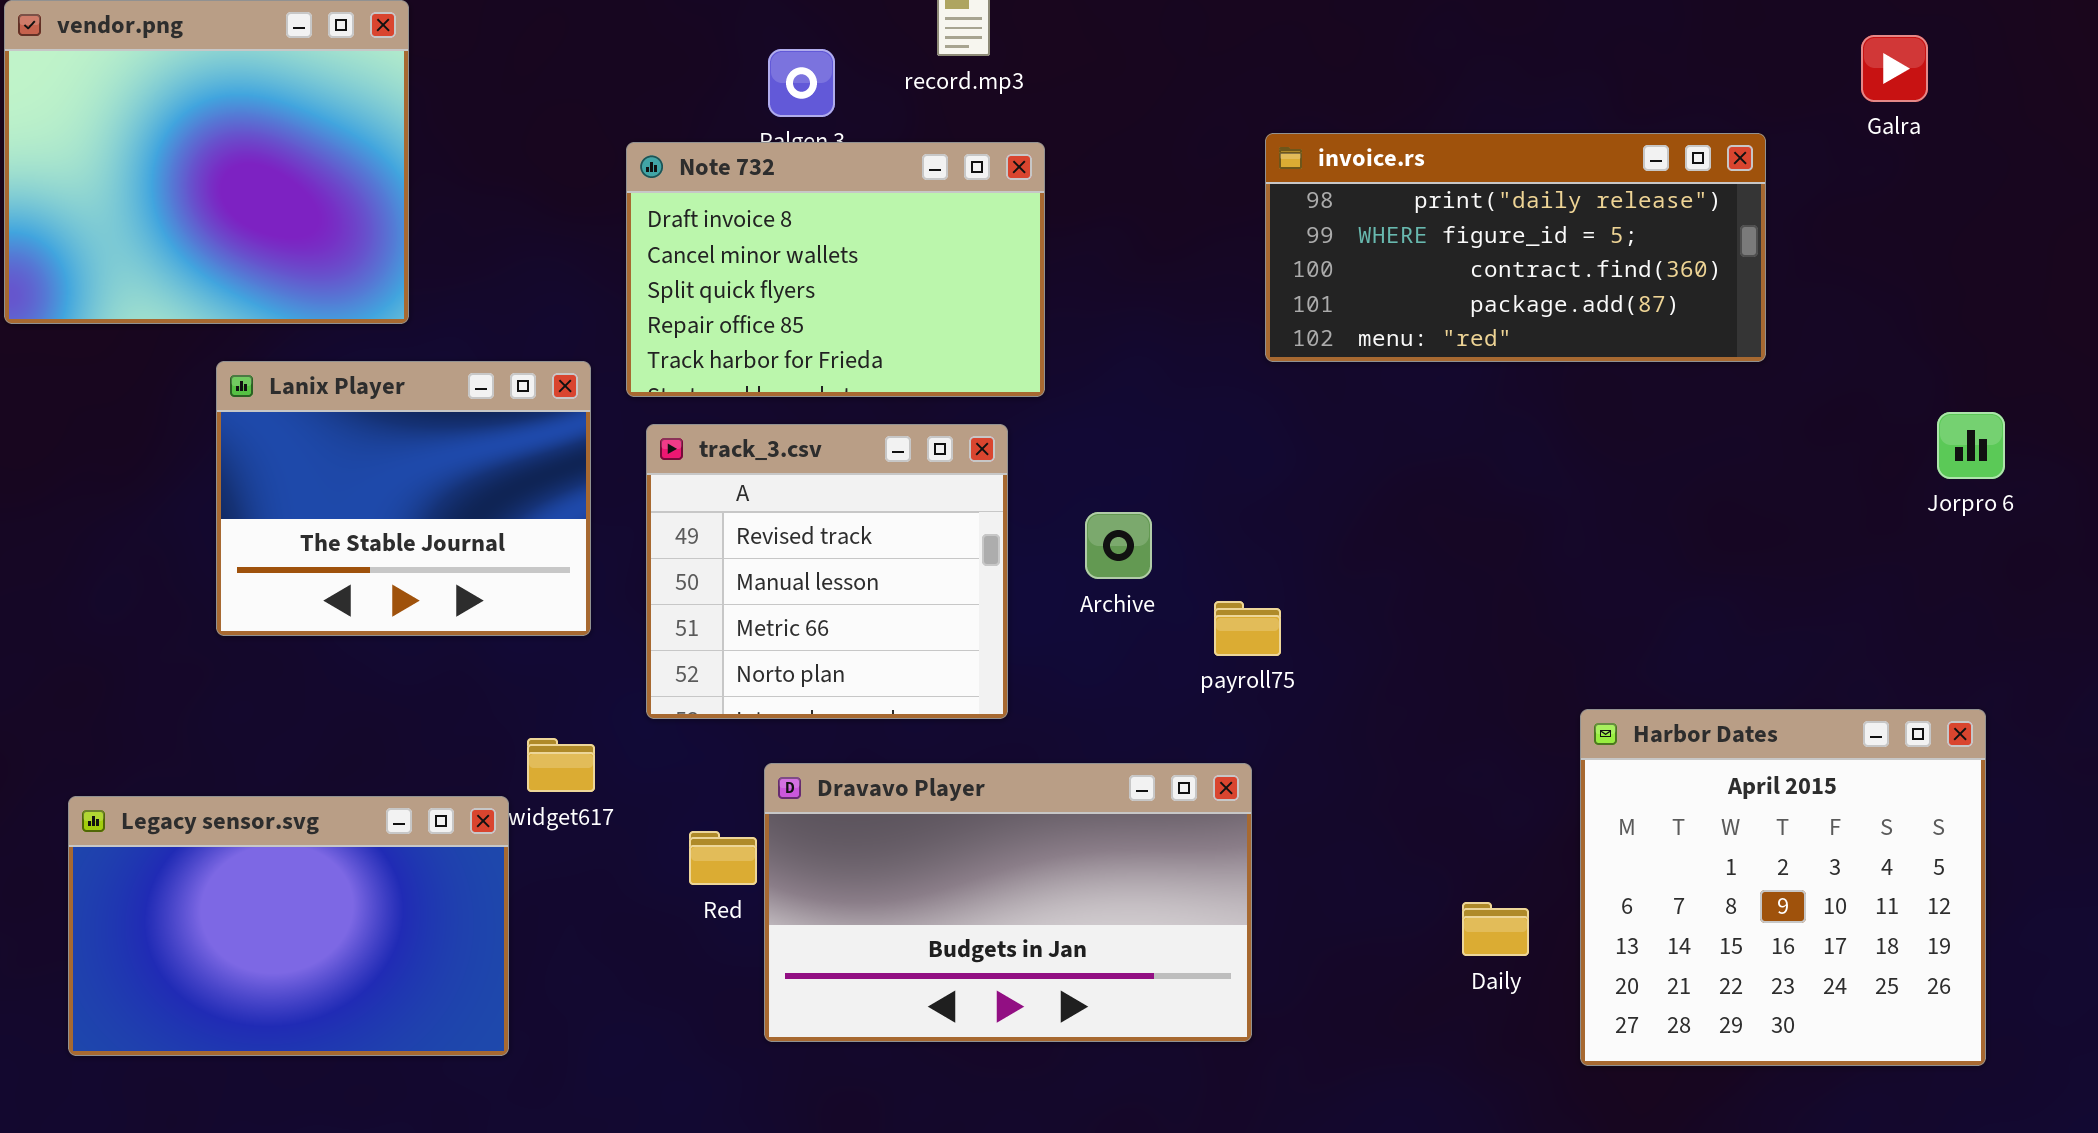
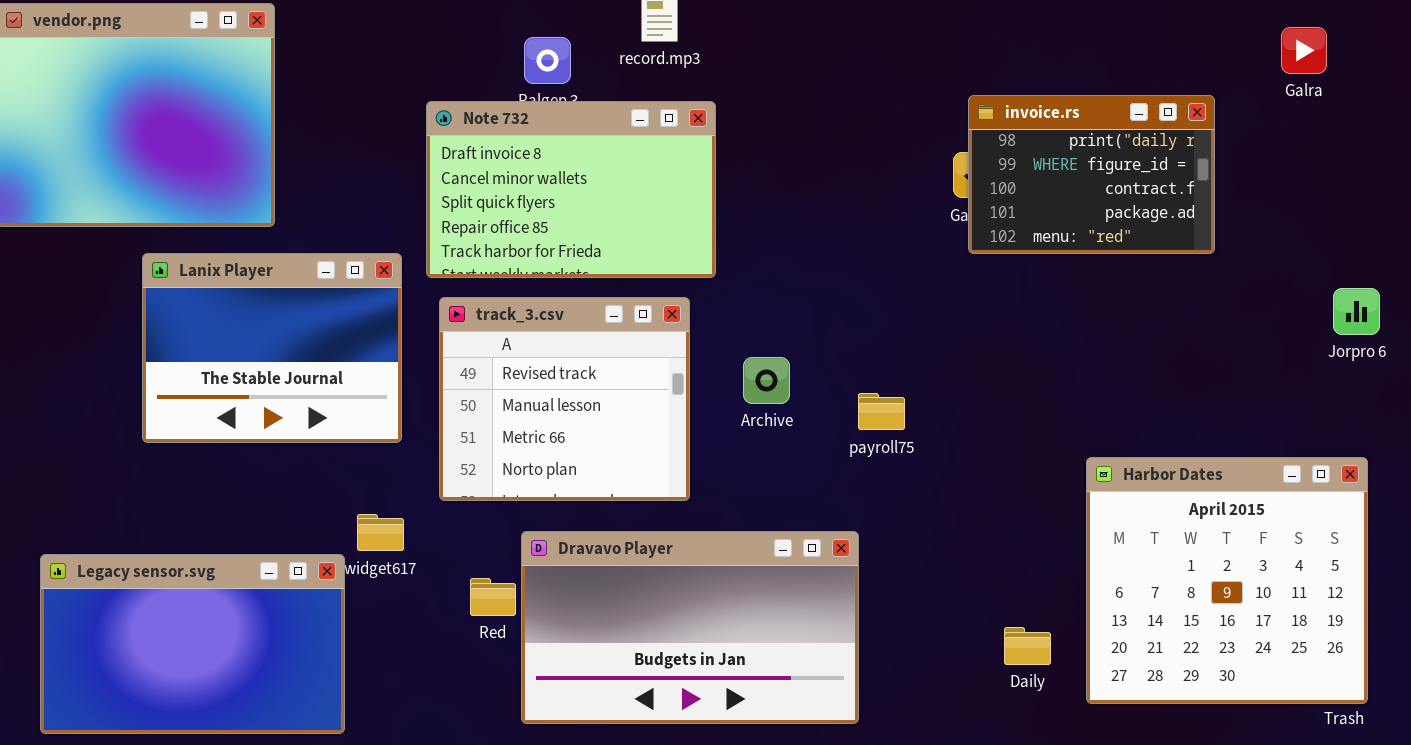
invoice.rs: [1265,133,1766,362] -> [968,95,1215,254], resized
payroll75: [1214,601,1281,656] -> [858,393,905,430], moved
Harbor Dates: [1580,709,1986,1066] -> [1086,457,1368,704], moved

